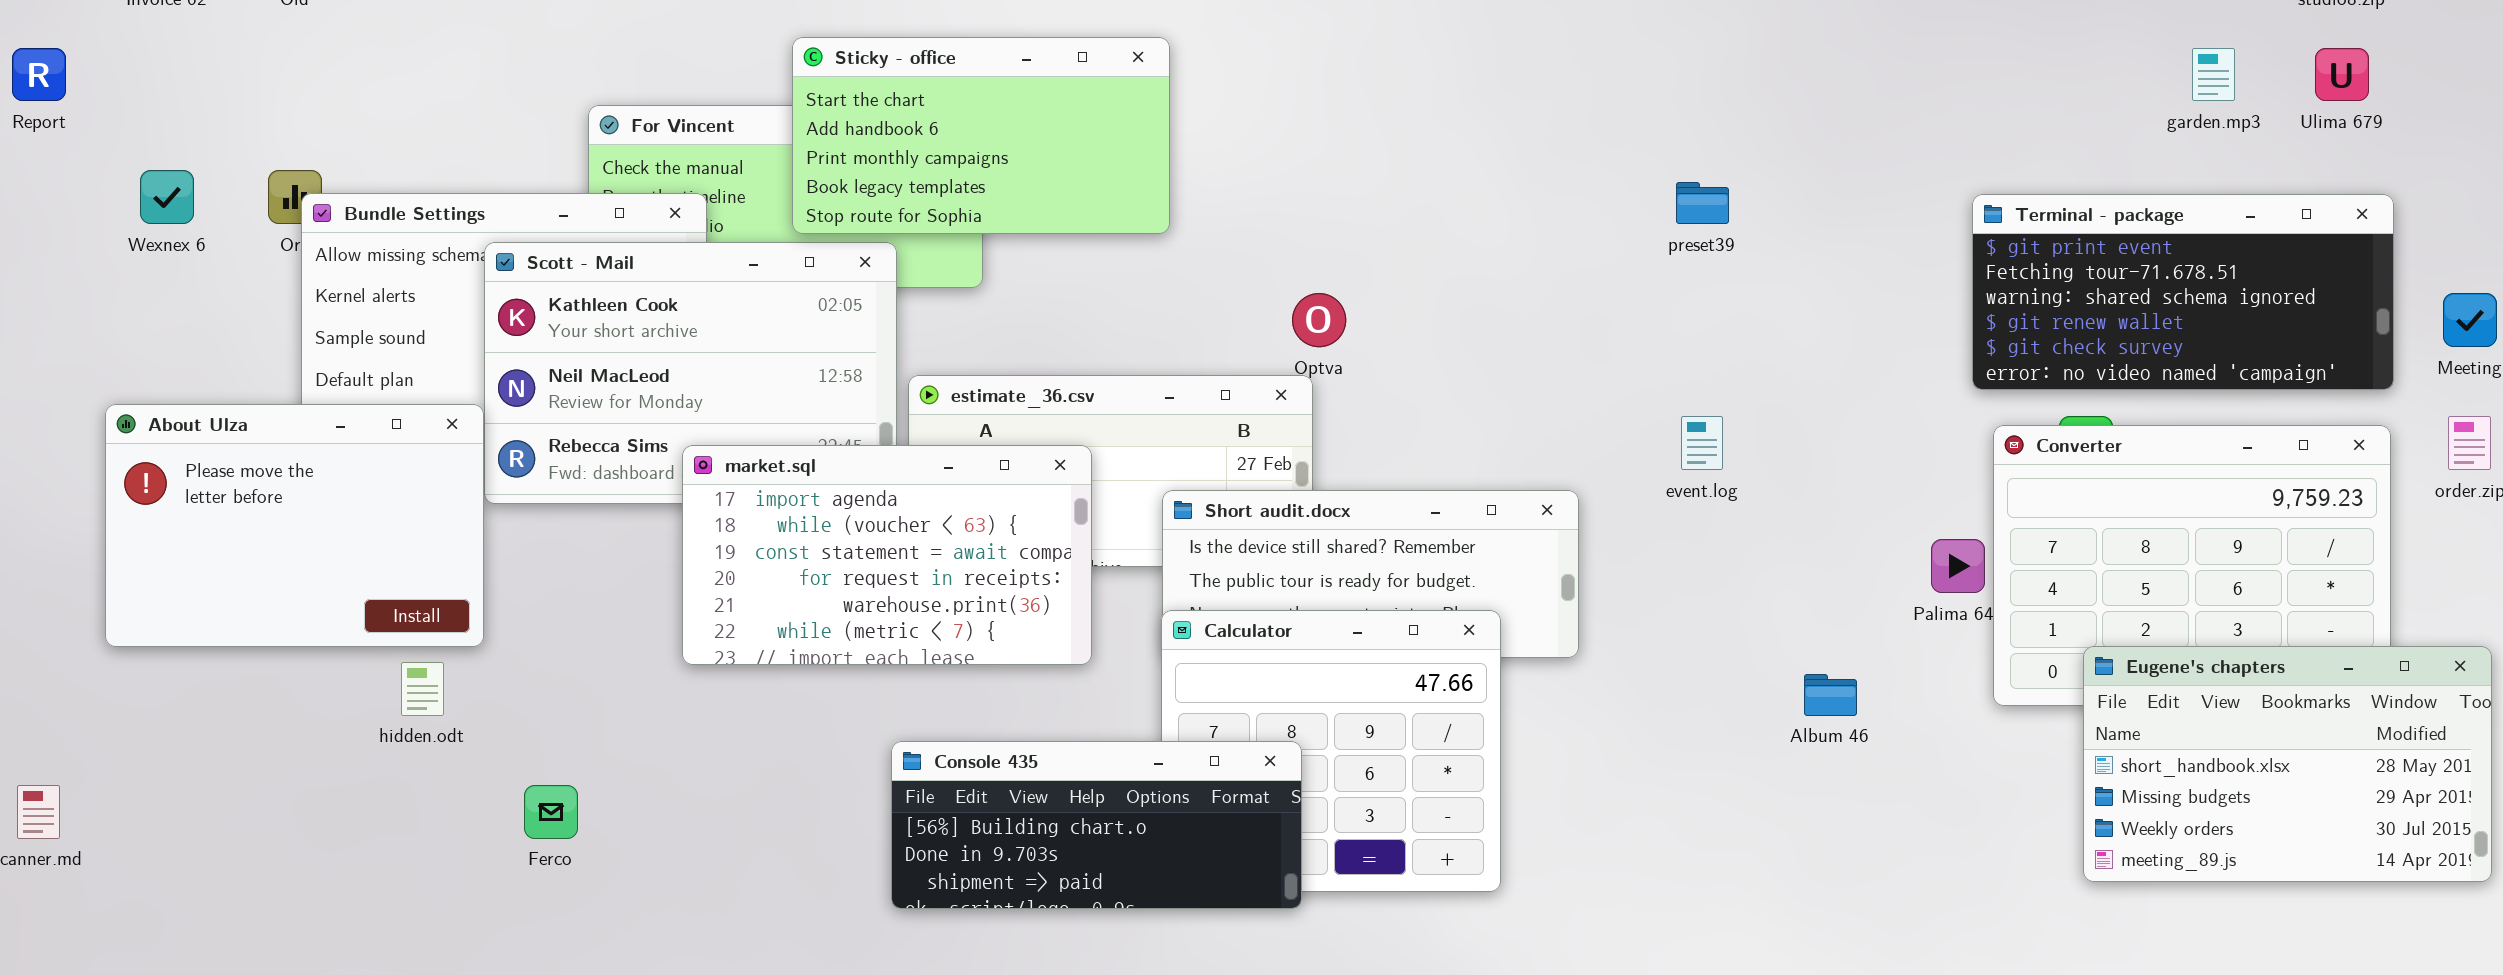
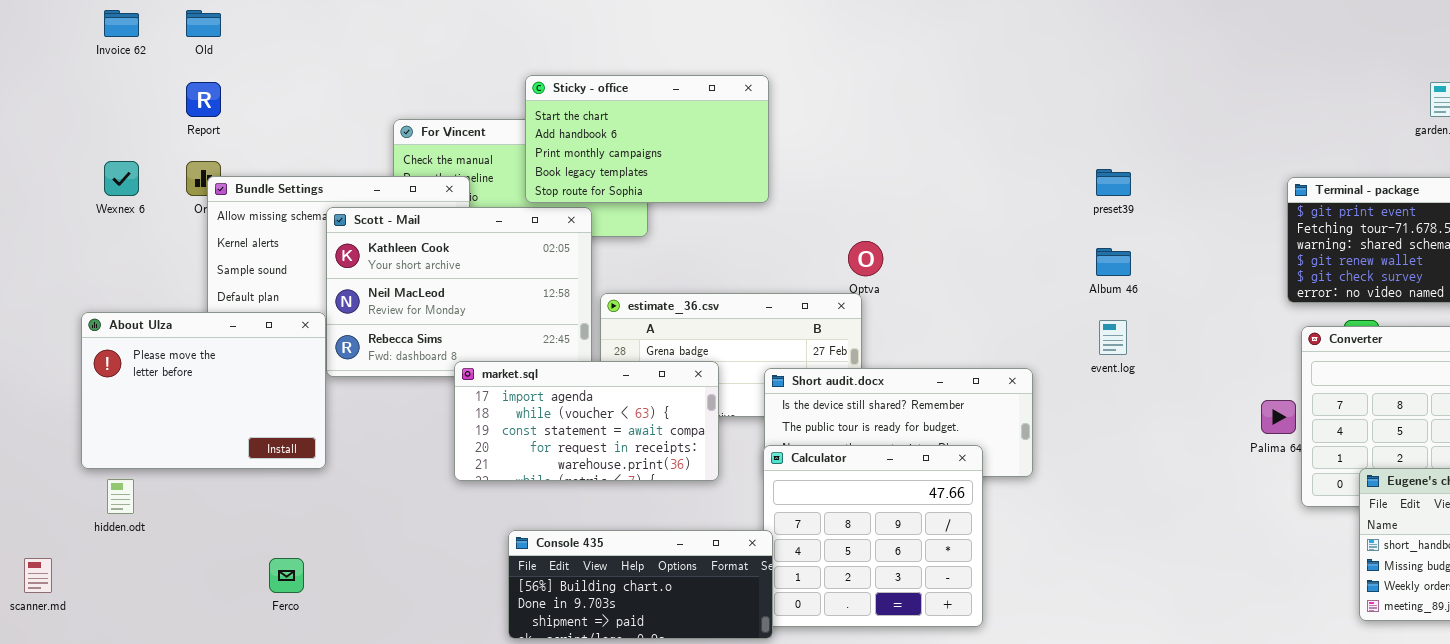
Report: [12,48,66,101] -> [186,82,221,117], moved
market.sql: [682,445,1092,665] -> [454,361,719,481], resized
hidden.odt: [401,662,444,716] -> [107,479,134,514], moved
Album 46: [1804,674,1857,716] -> [1096,248,1131,276], moved
Console 435: [891,741,1302,909] -> [508,530,773,639], moved
Ferco: [524,785,578,839] -> [269,558,304,593], moved

